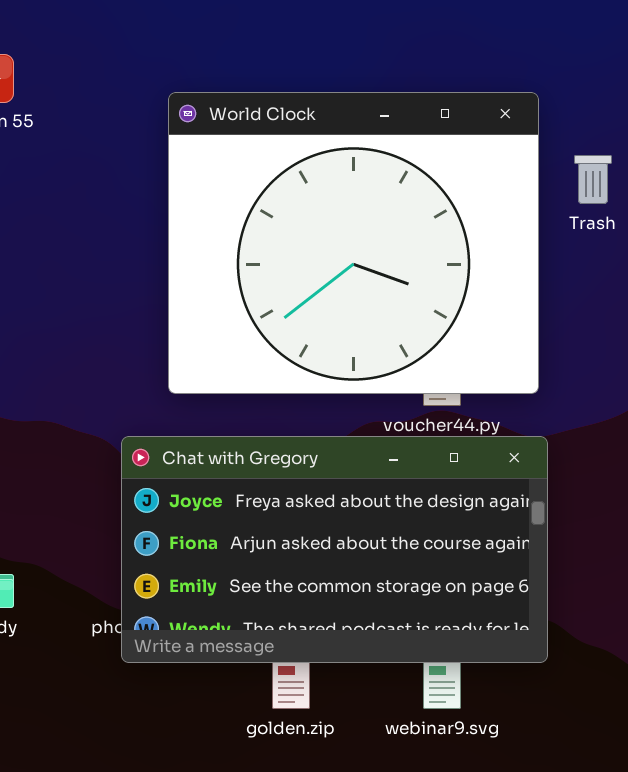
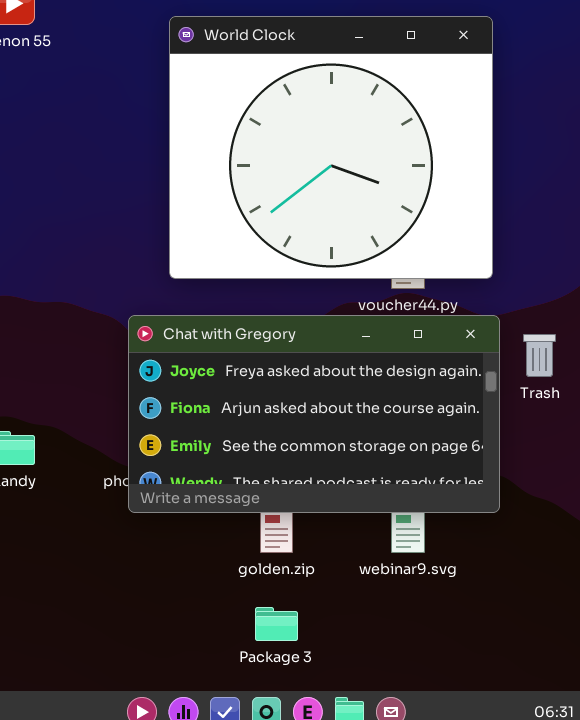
Trash: [574,155,612,204] -> [523,334,556,377], moved

